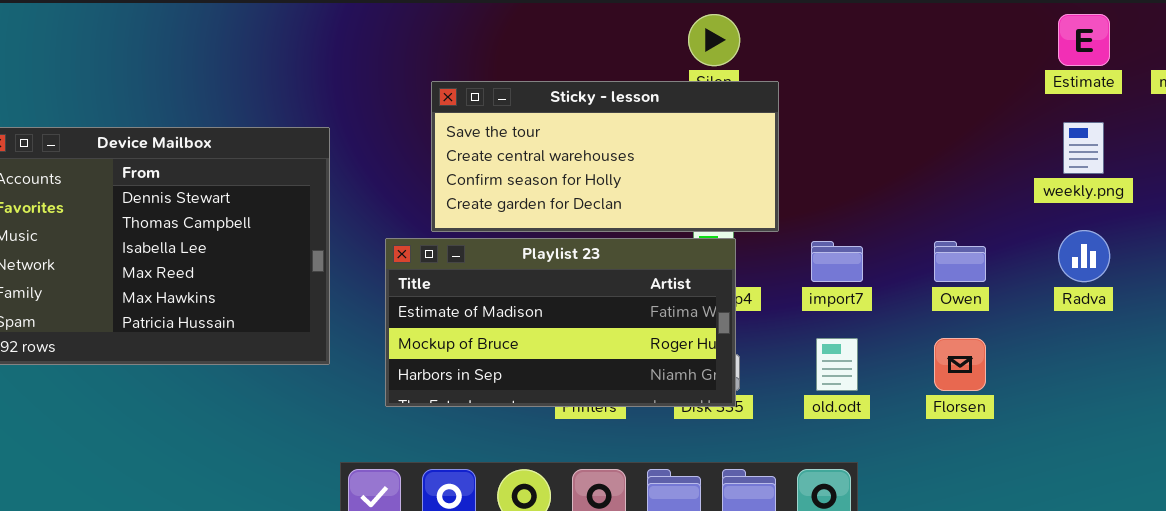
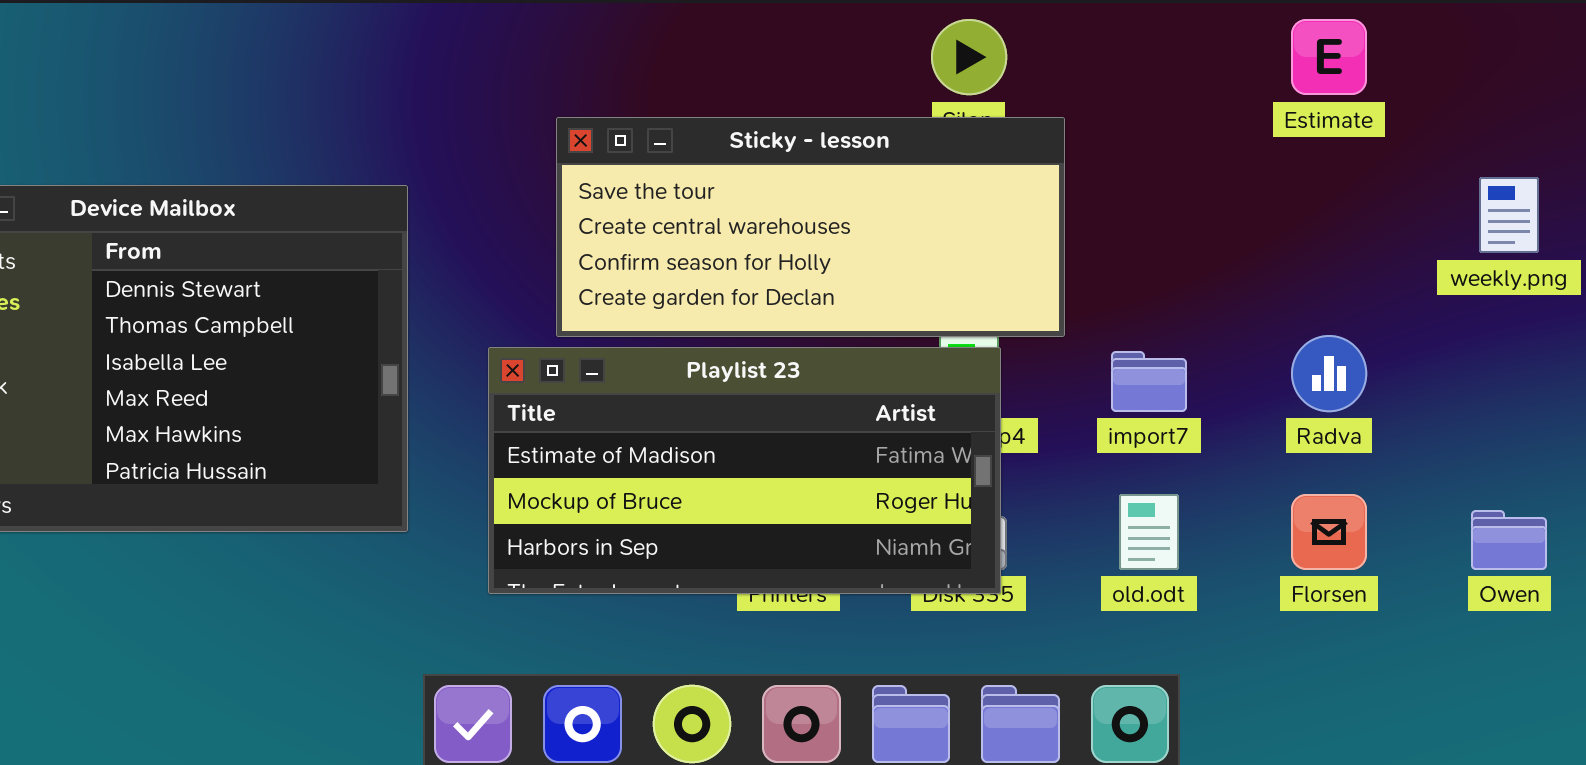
Estimate: [1058,14,1110,66] -> [1291,19,1367,95], moved
Radva: [1058,230,1110,282] -> [1291,335,1367,412], moved
Owen: [934,241,986,282] -> [1471,510,1547,570], moved

